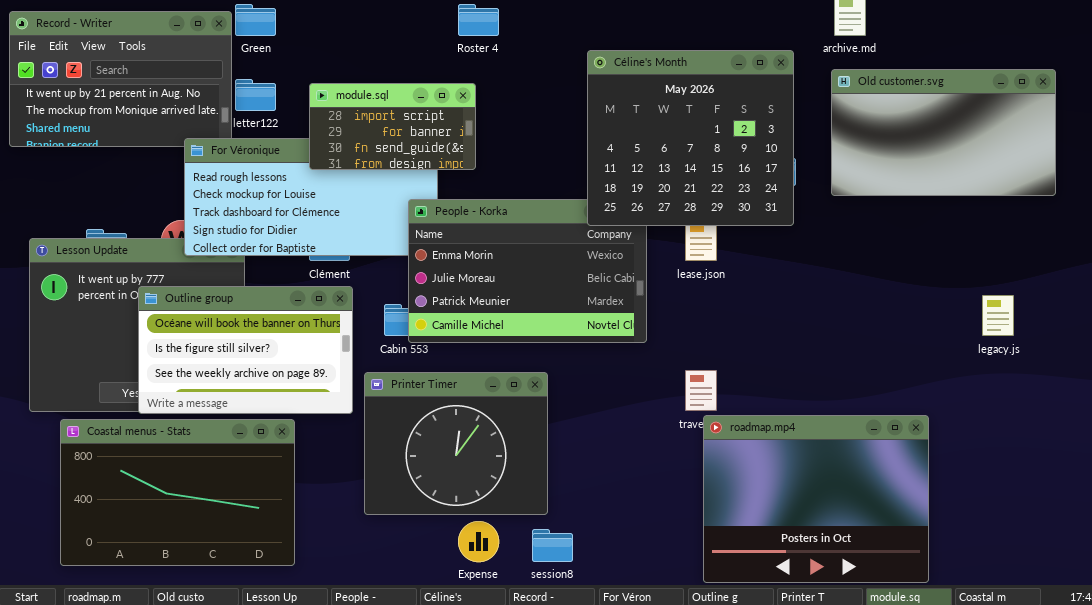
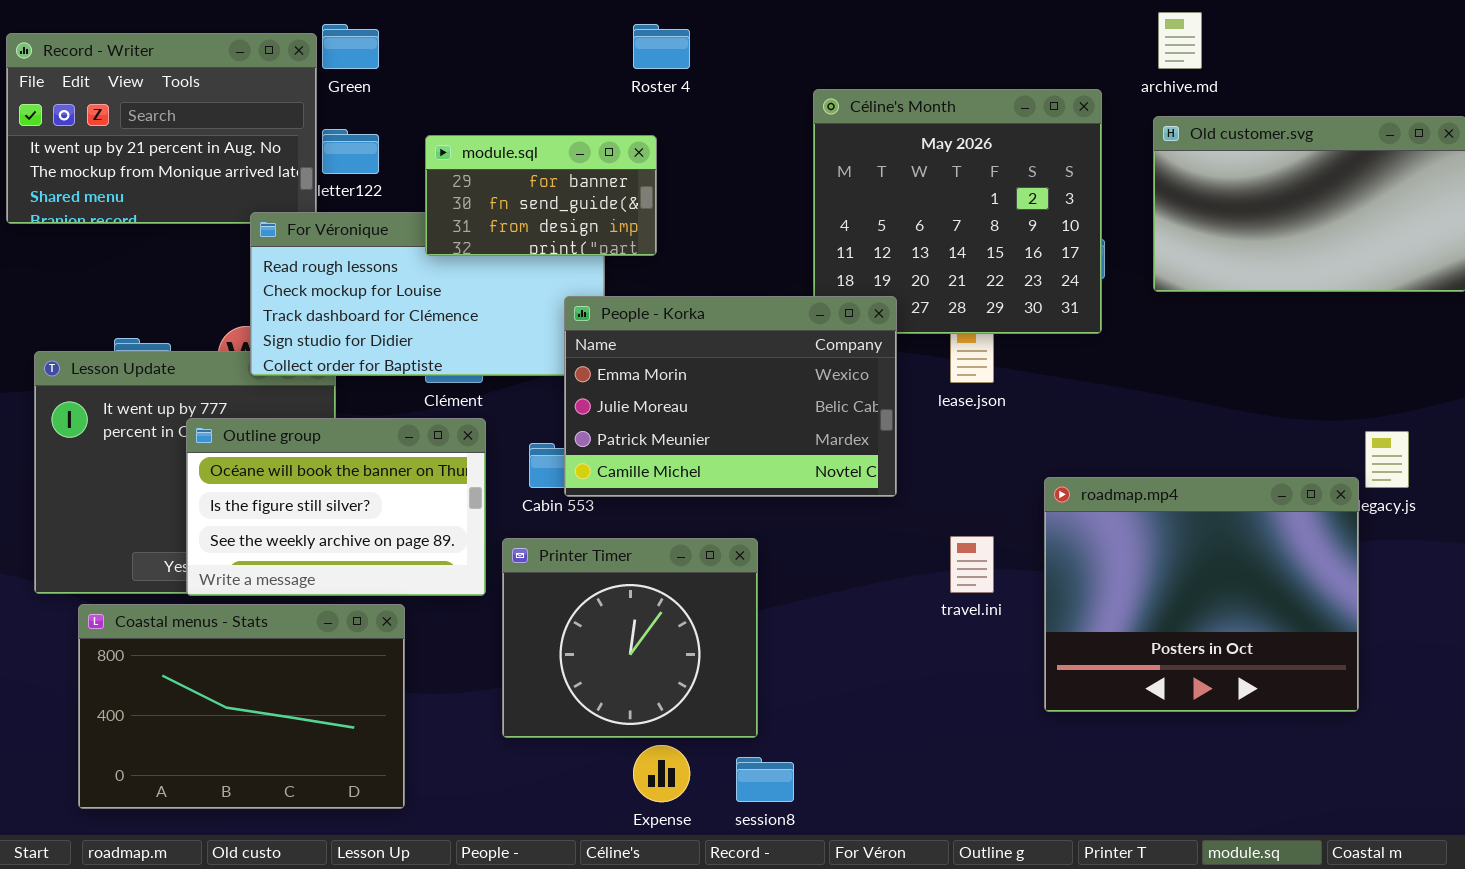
module.sql: [309,83,476,170] -> [425,135,657,256], scrolled down 1 row
People - Korka: [408,199,647,343] -> [564,296,897,497], raised
roadmap.mp4: [703,415,929,583] -> [1044,477,1359,712], moved

